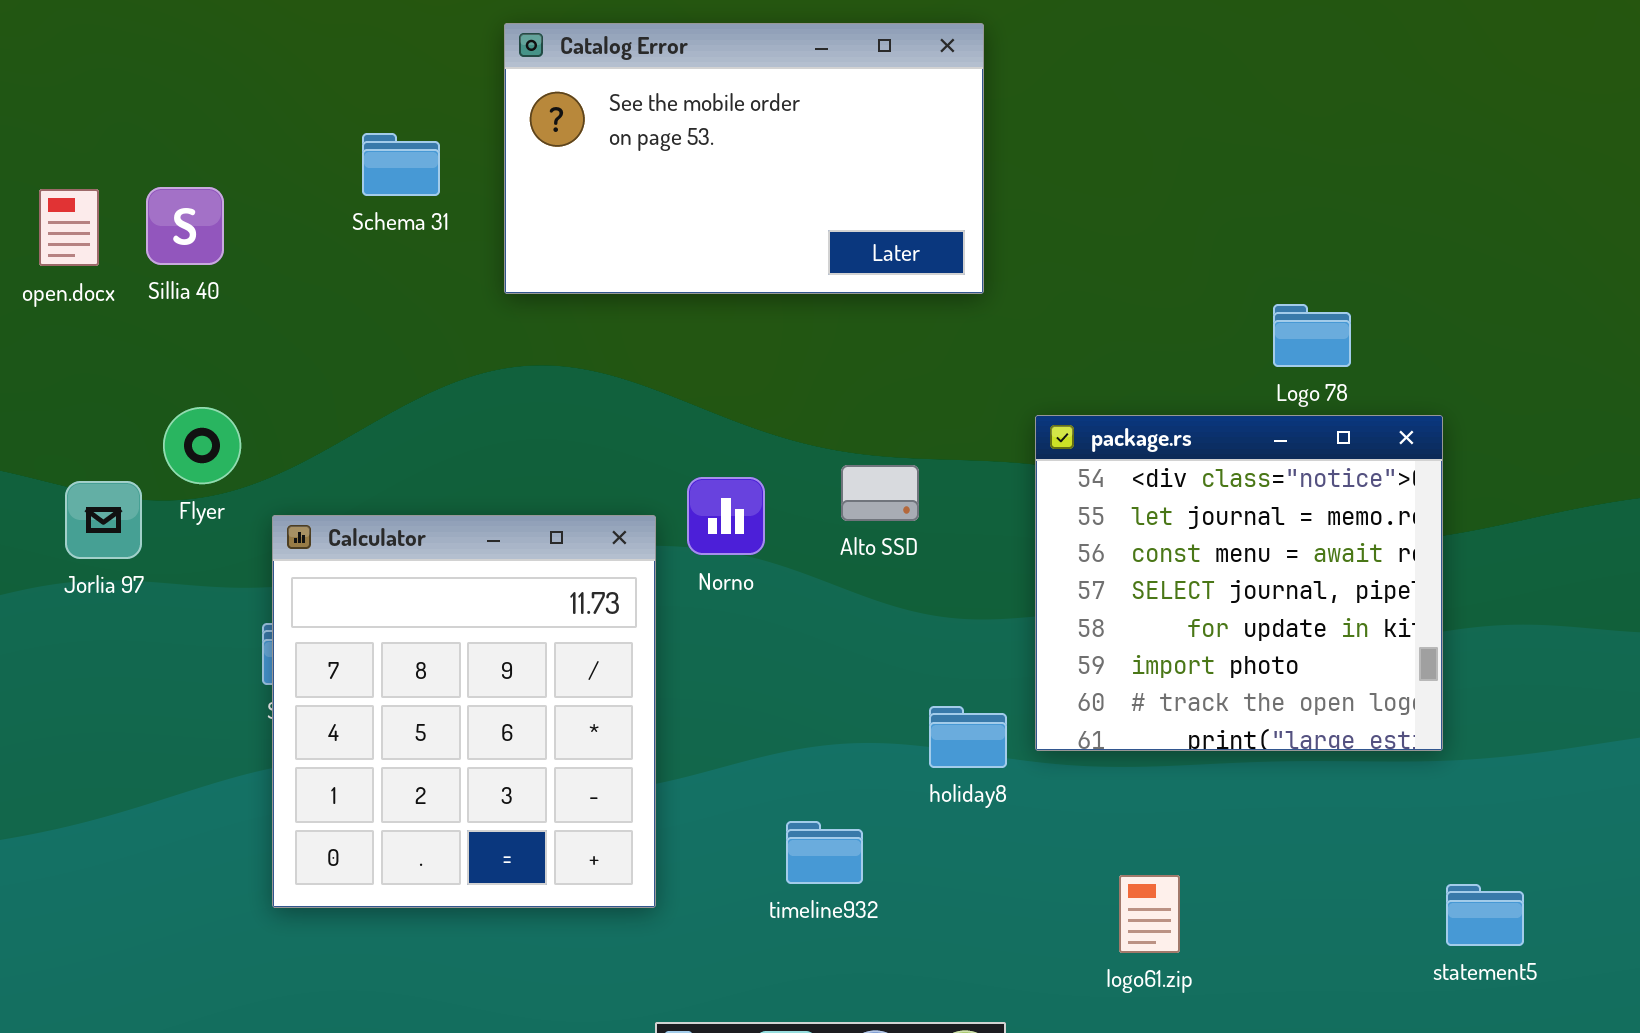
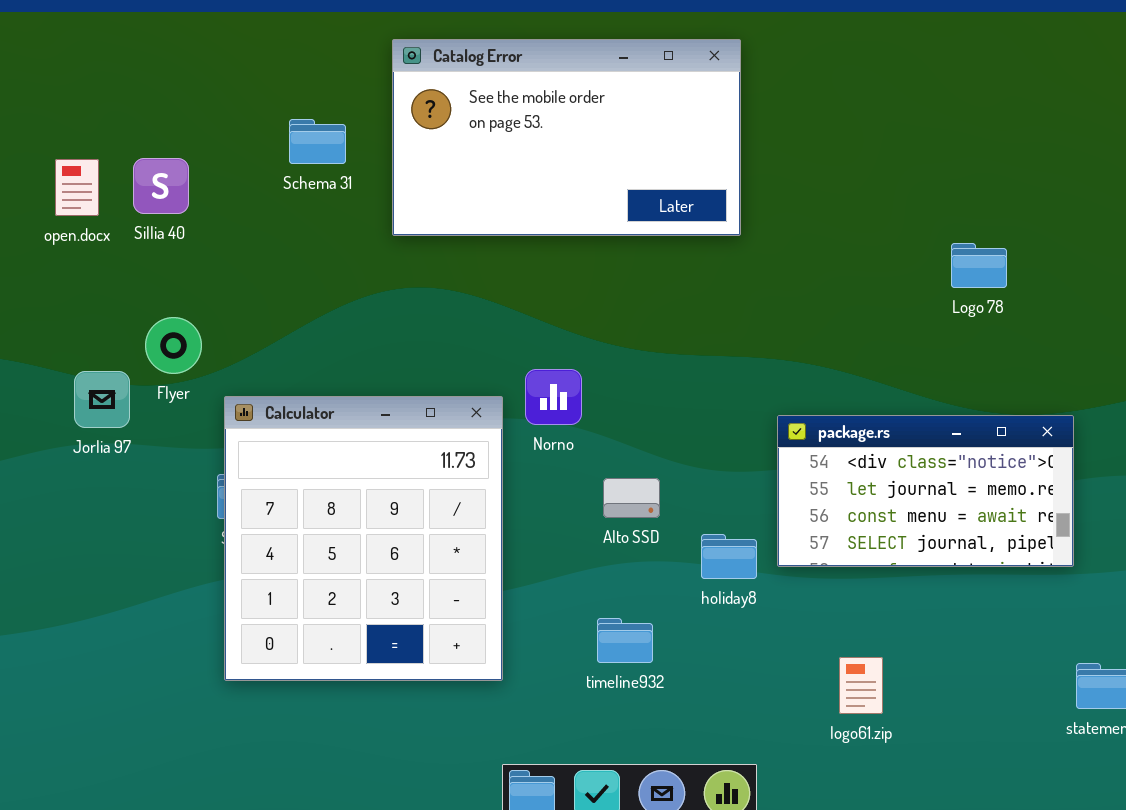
package.rs: [1035,415,1443,751] -> [777,415,1074,567], resized
Alto SSD: [841,465,919,521] -> [603,478,660,518], moved

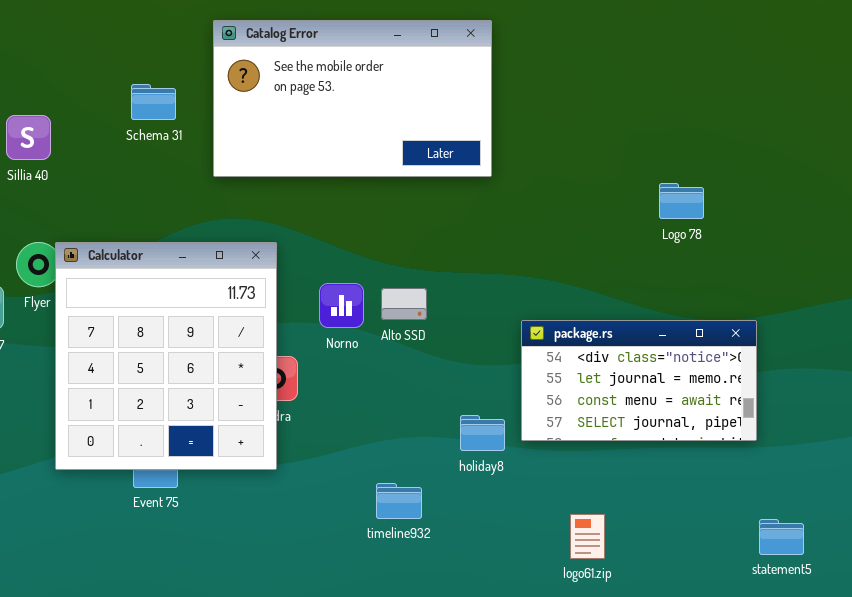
Calculator: [224,396,503,681] -> [55,242,277,470], moved
Alto SSD: [603,478,660,518] -> [381,288,427,320], moved

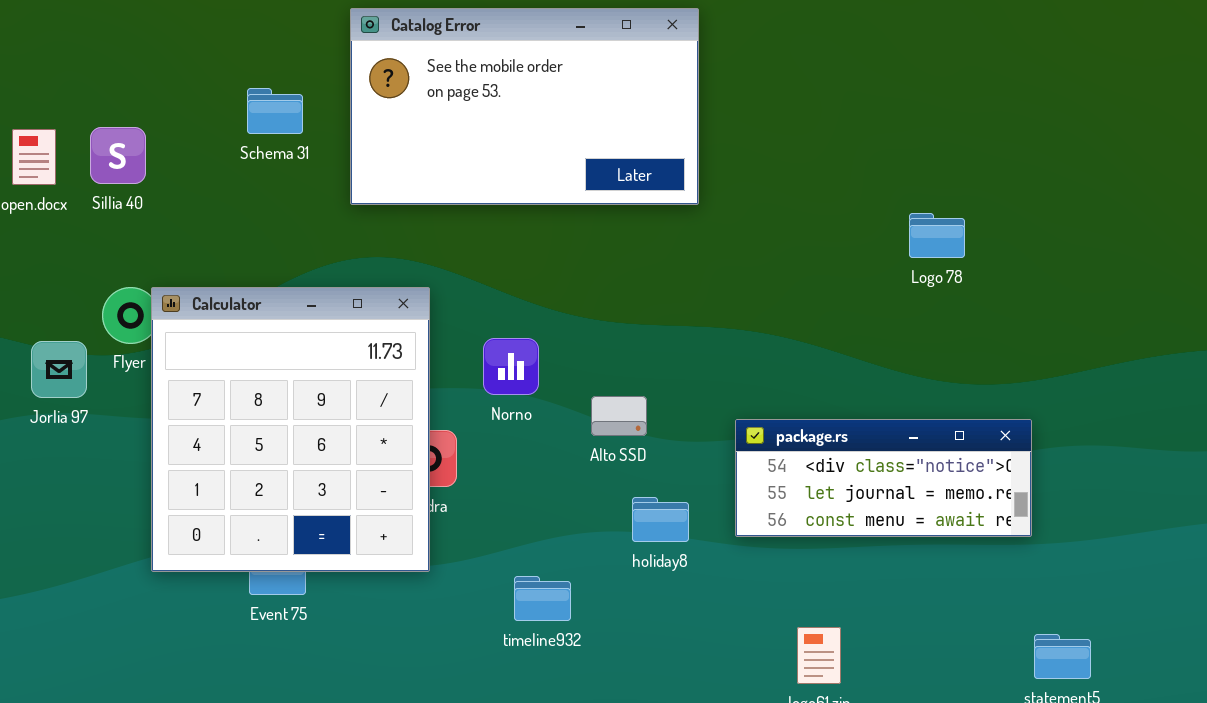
Alto SSD: [381,288,427,320] -> [591,396,647,436], moved
package.rs: [521,320,757,441] -> [735,419,1032,537], resized
holiday8: [460,415,505,451] -> [632,497,689,542], moved
timeline932: [376,483,422,519] -> [514,576,571,621], moved

